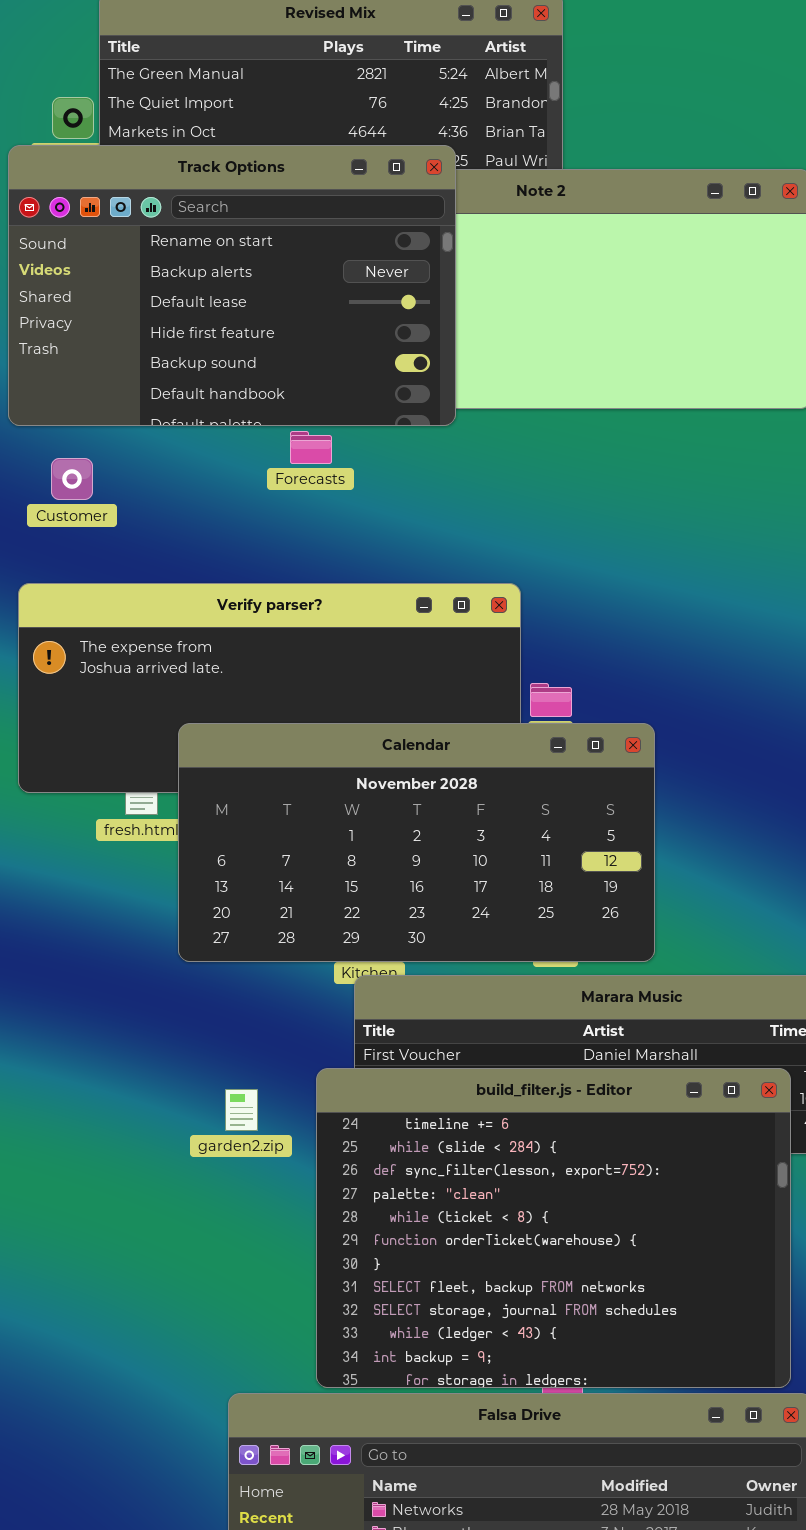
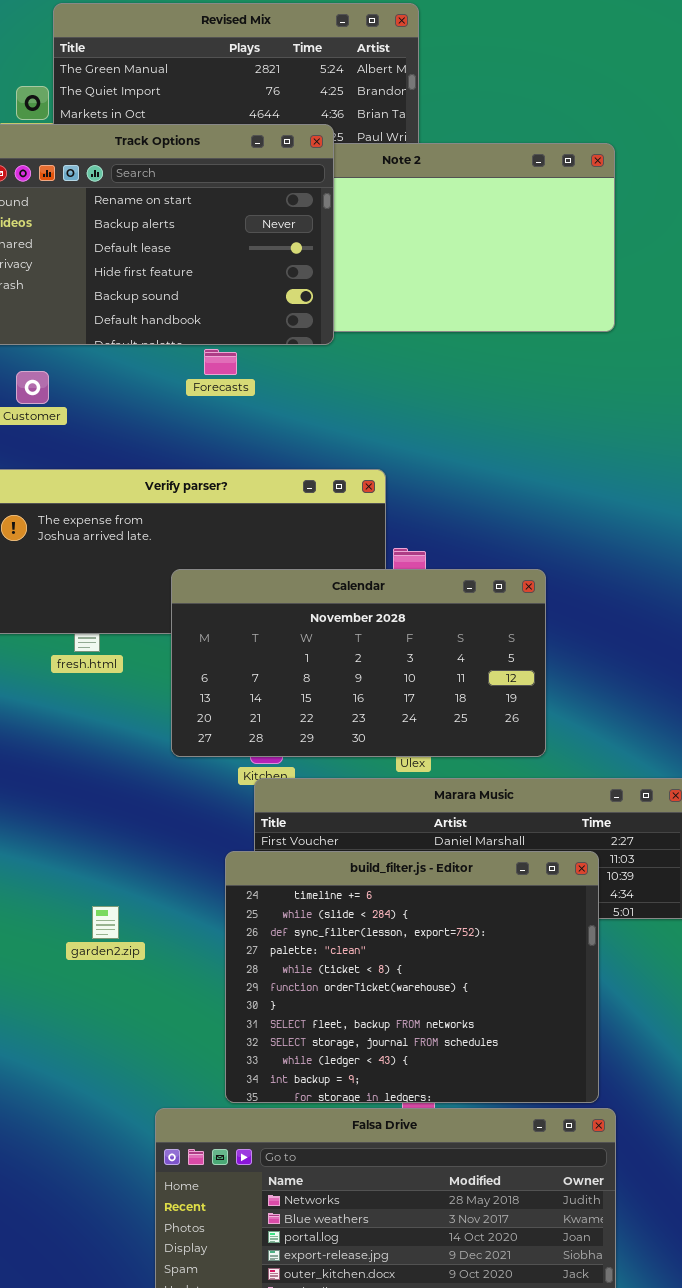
Calendar: [178,723,655,962] -> [171,569,546,757], moved
garden2.zip: [225,1089,258,1131] -> [92,906,119,939], moved

